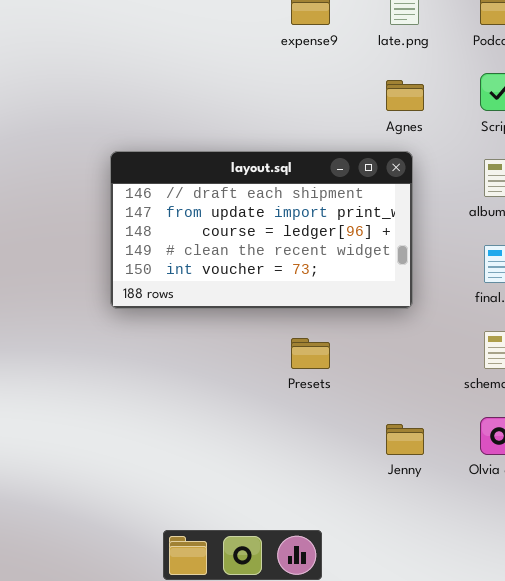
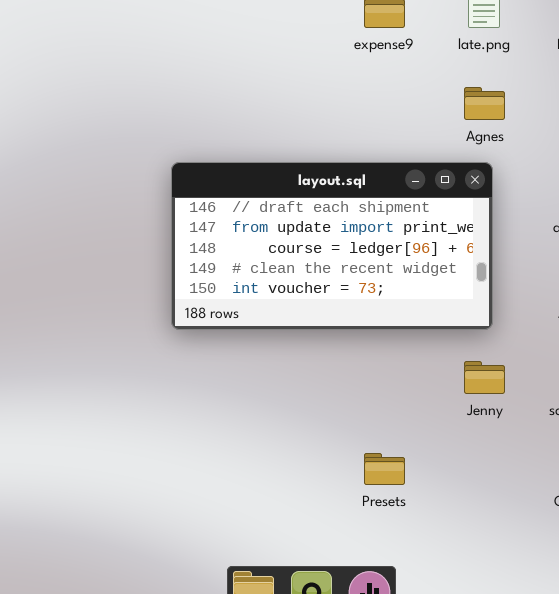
Presets: [291,338,330,369] -> [364,453,405,485], moved
Jenny: [386,424,424,455] -> [464,361,505,394], moved

